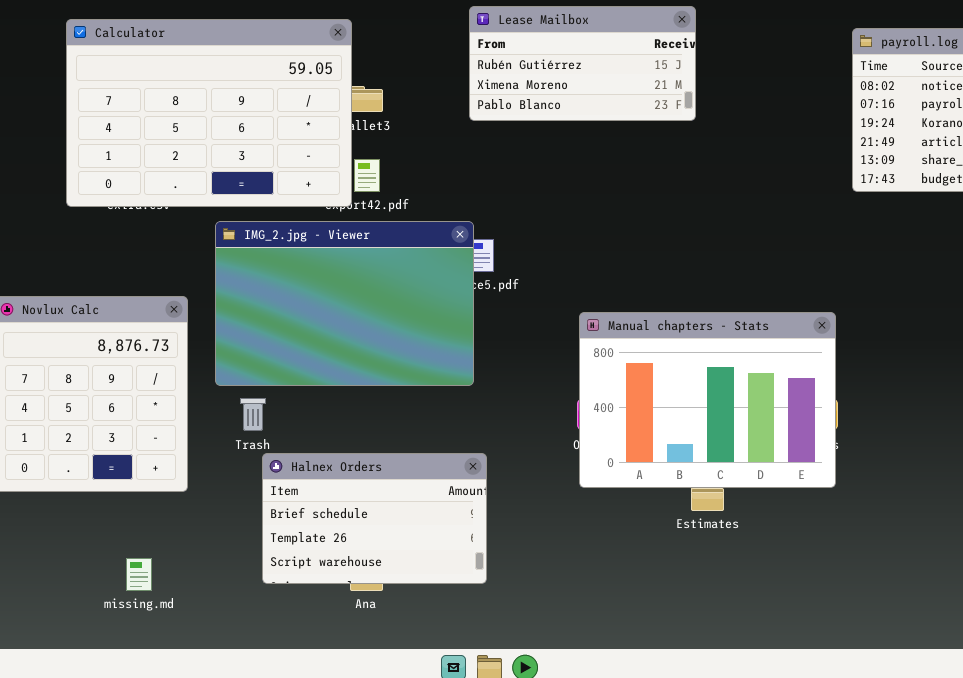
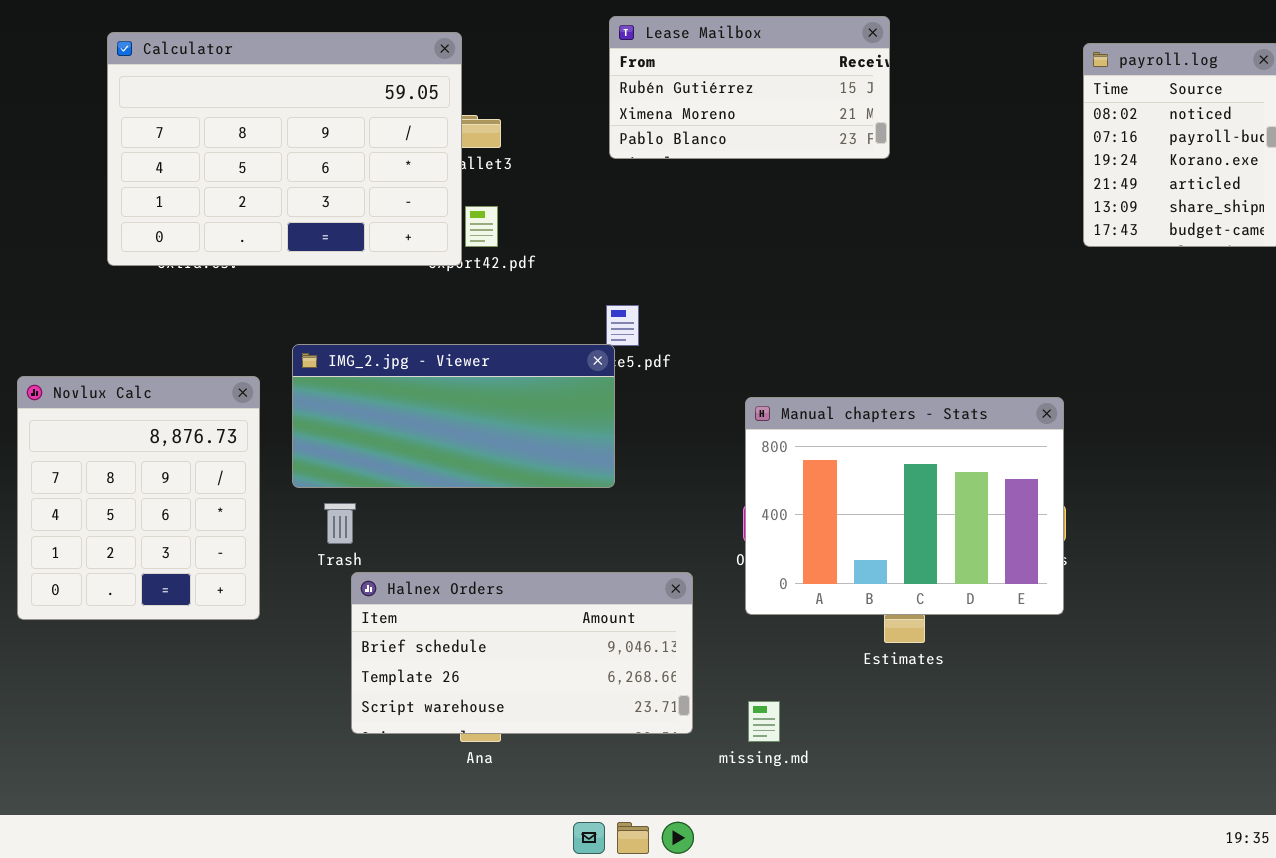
IMG_2.jpg - Viewer: [215,221,474,386] -> [292,344,615,488], resized
Halnex Orders: [262,453,487,584] -> [351,572,693,734], resized
missing.md: [126,558,152,591] -> [748,701,780,742], moved

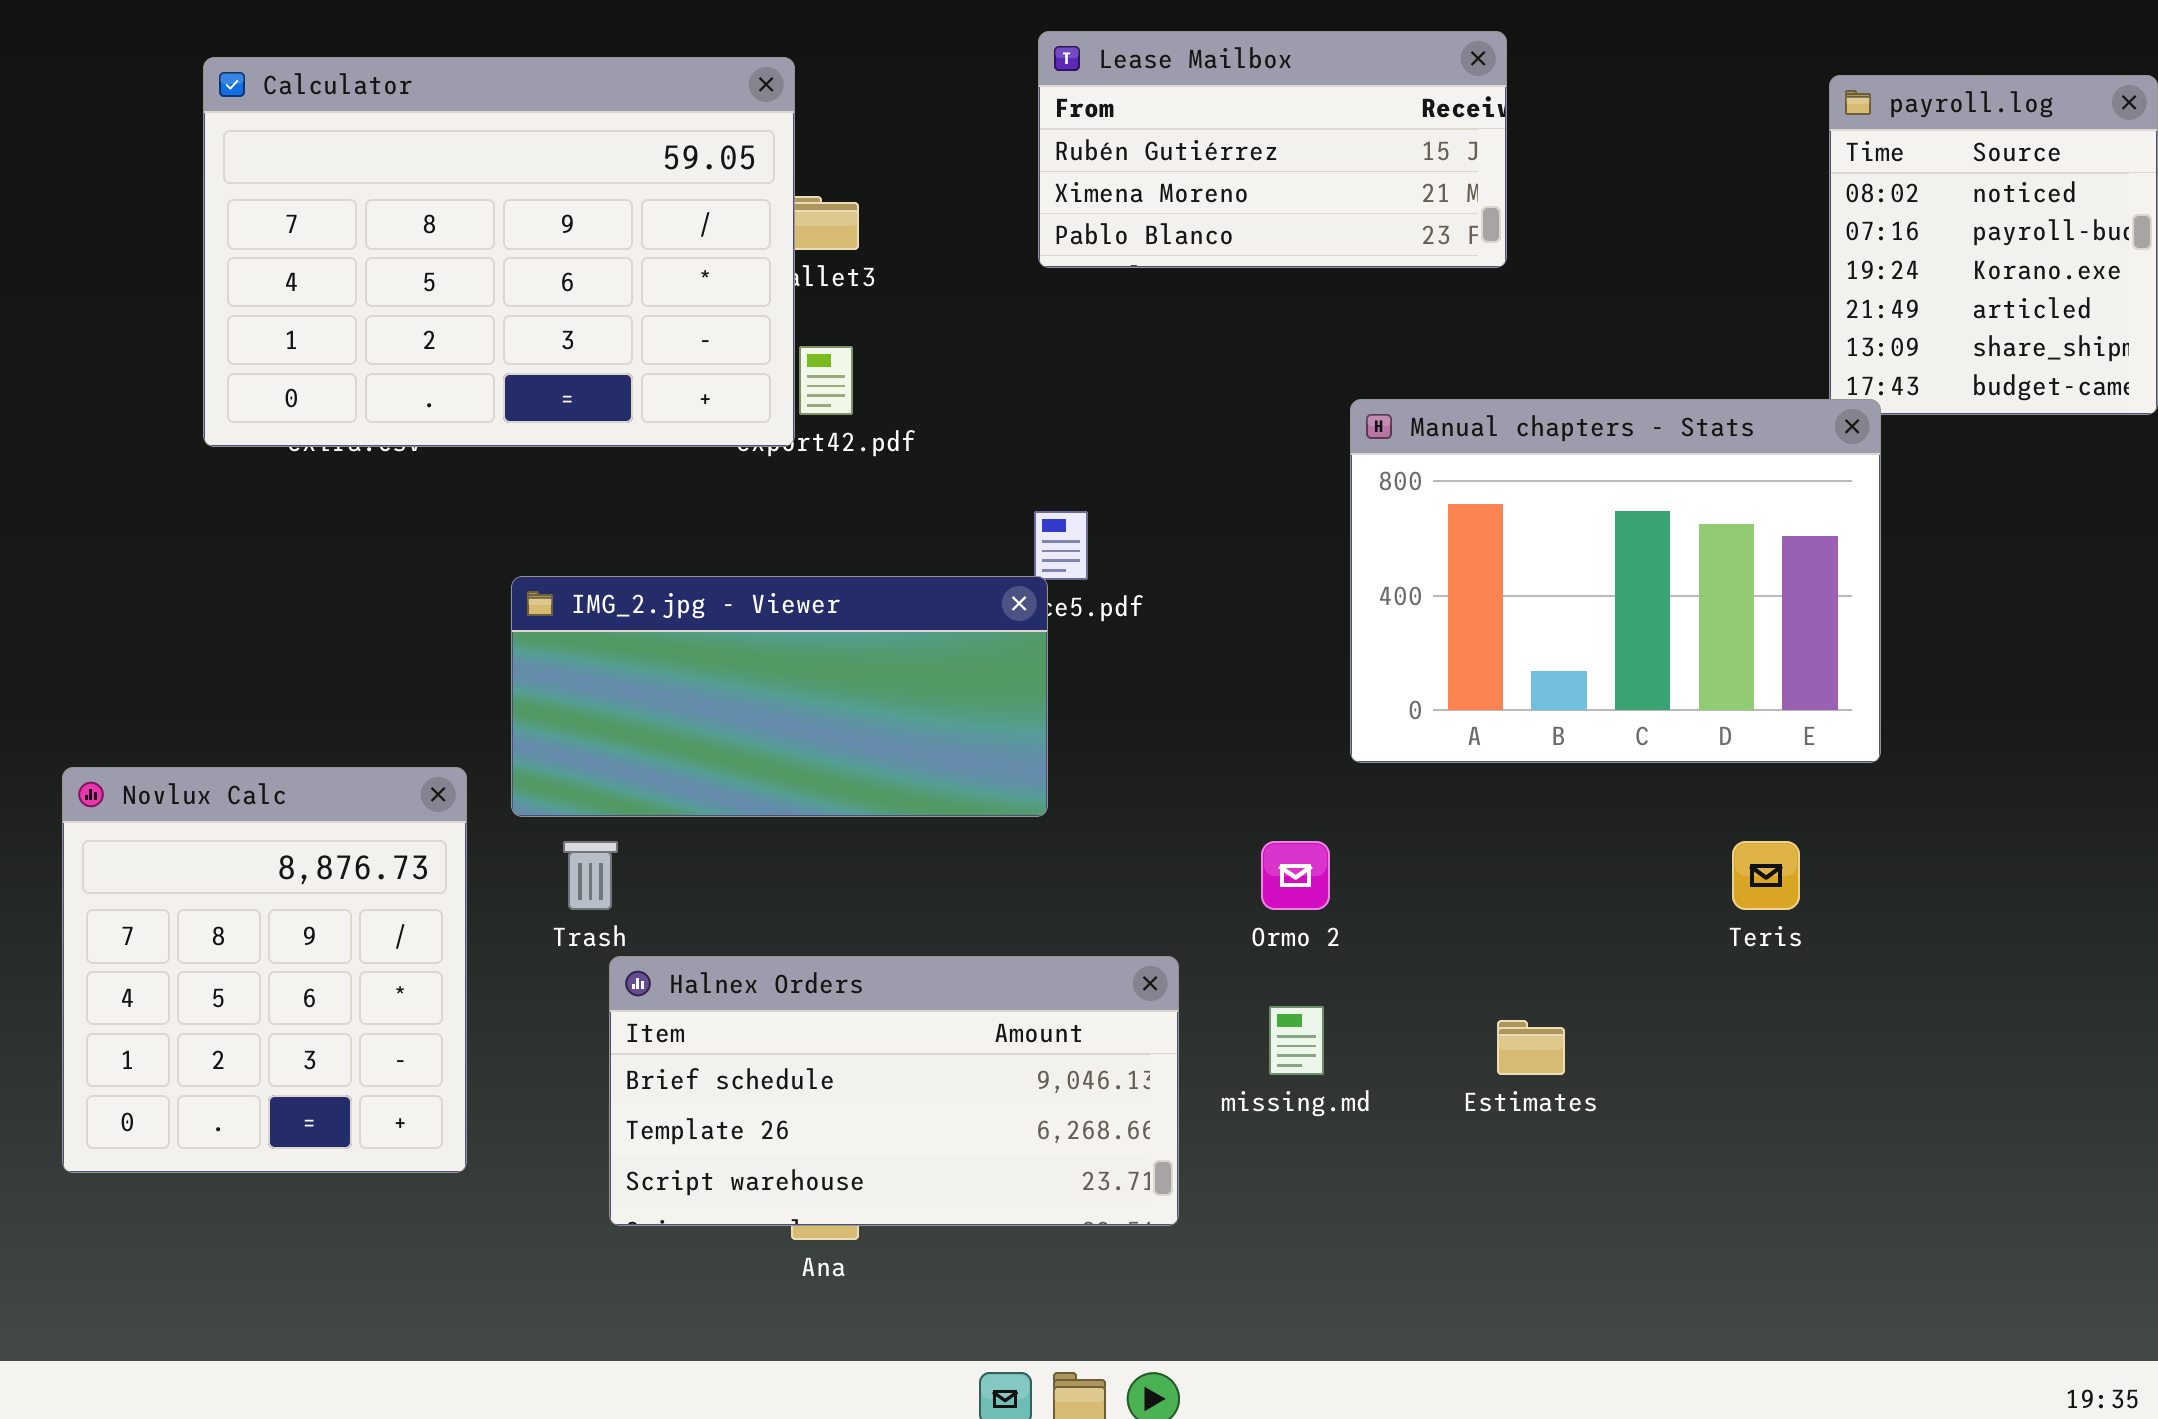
Novlux Calc: [17,376,260,620] -> [62,767,467,1173], moved
Manual chapters - Stats: [745,397,1064,615] -> [1350,399,1881,763], moved
missing.md: [748,701,780,742] -> [1269,1006,1324,1075], moved

